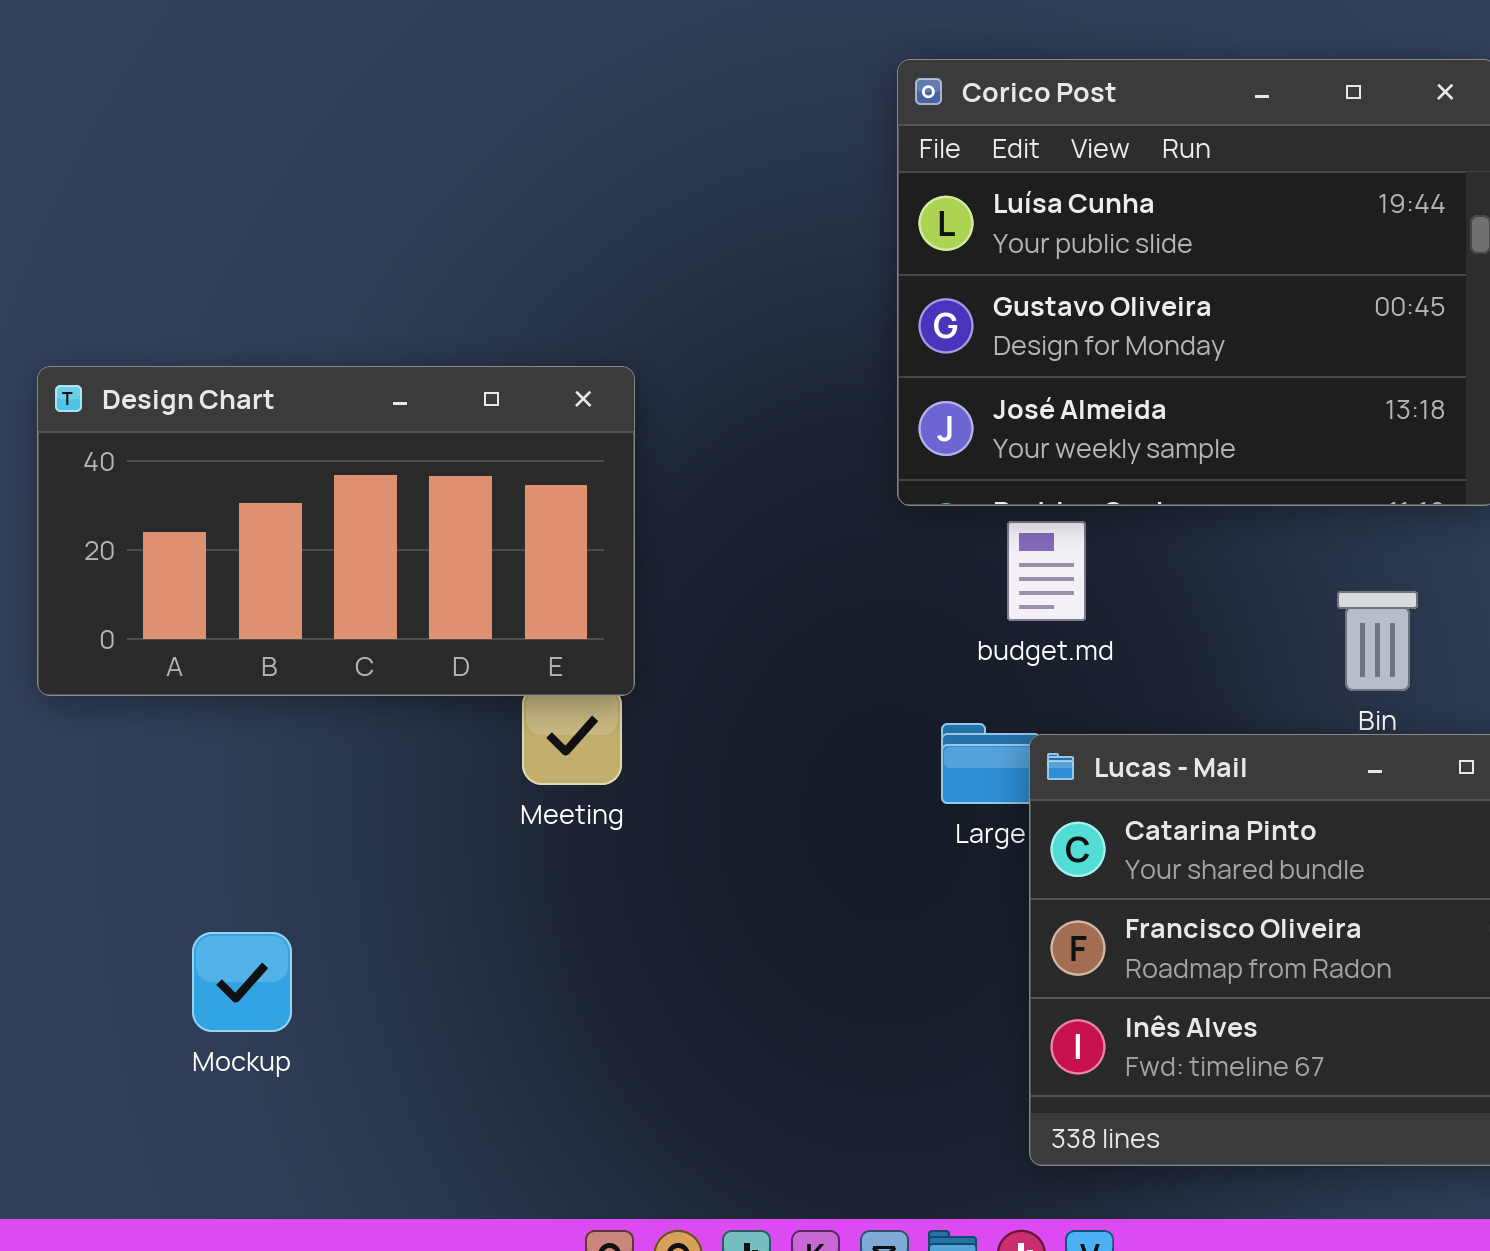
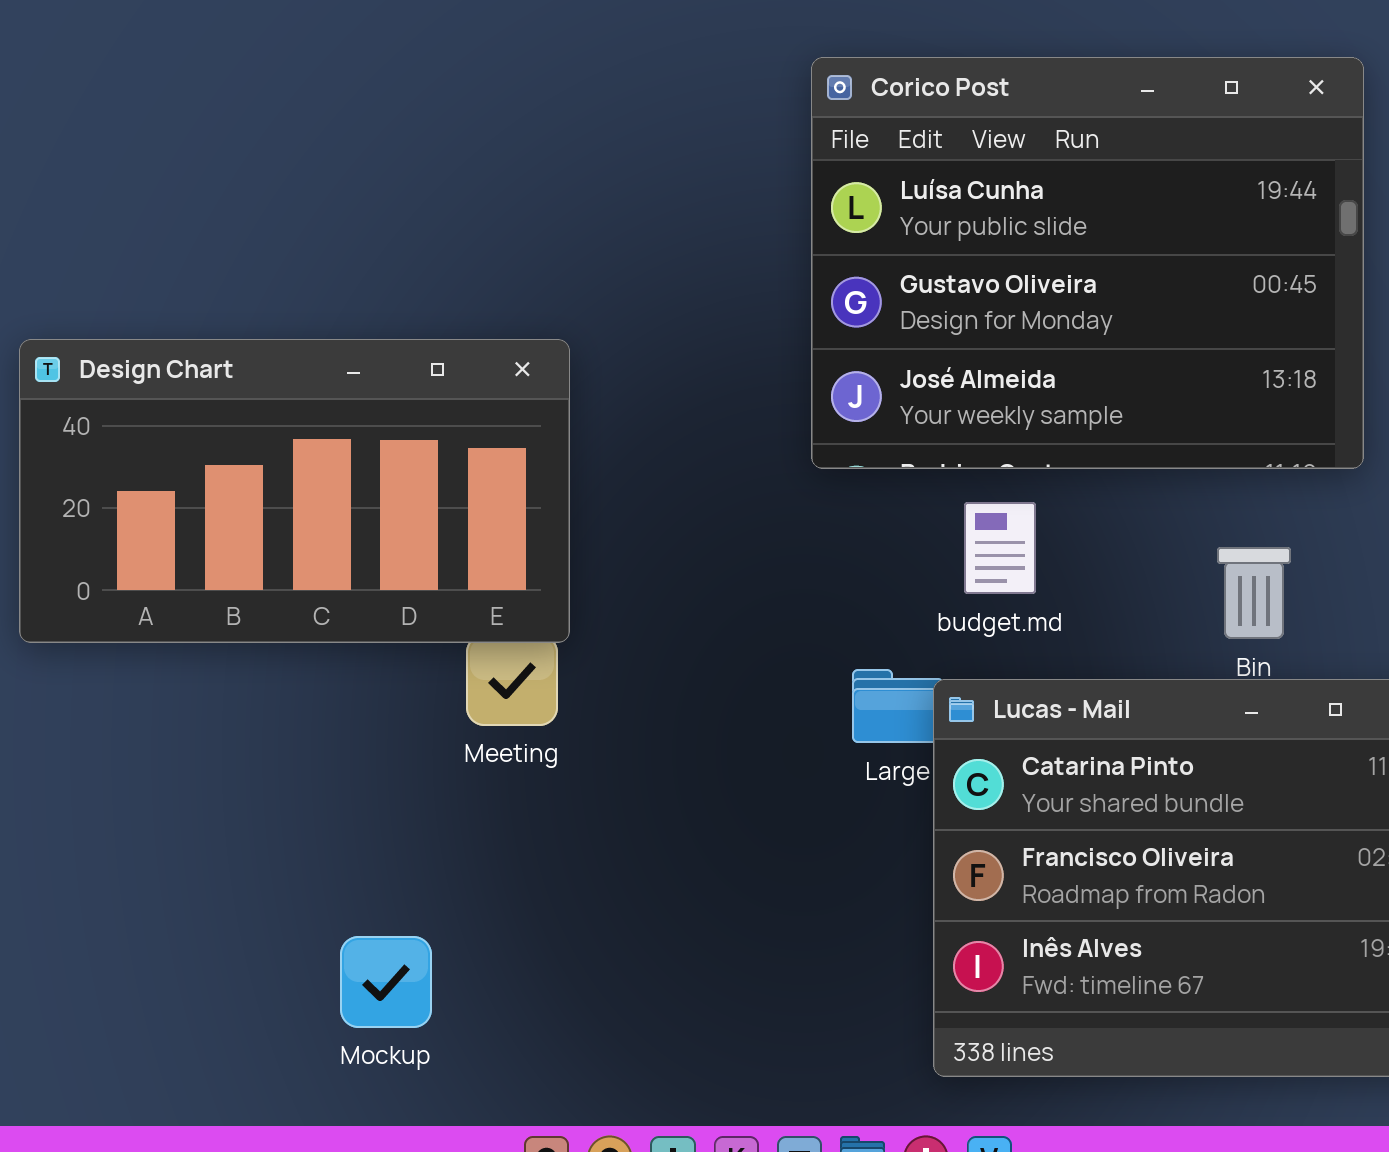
budget.md: [1007,521,1086,621] -> [964,502,1036,594], moved
Mockup: [192,932,292,1032] -> [340,936,432,1028], moved

